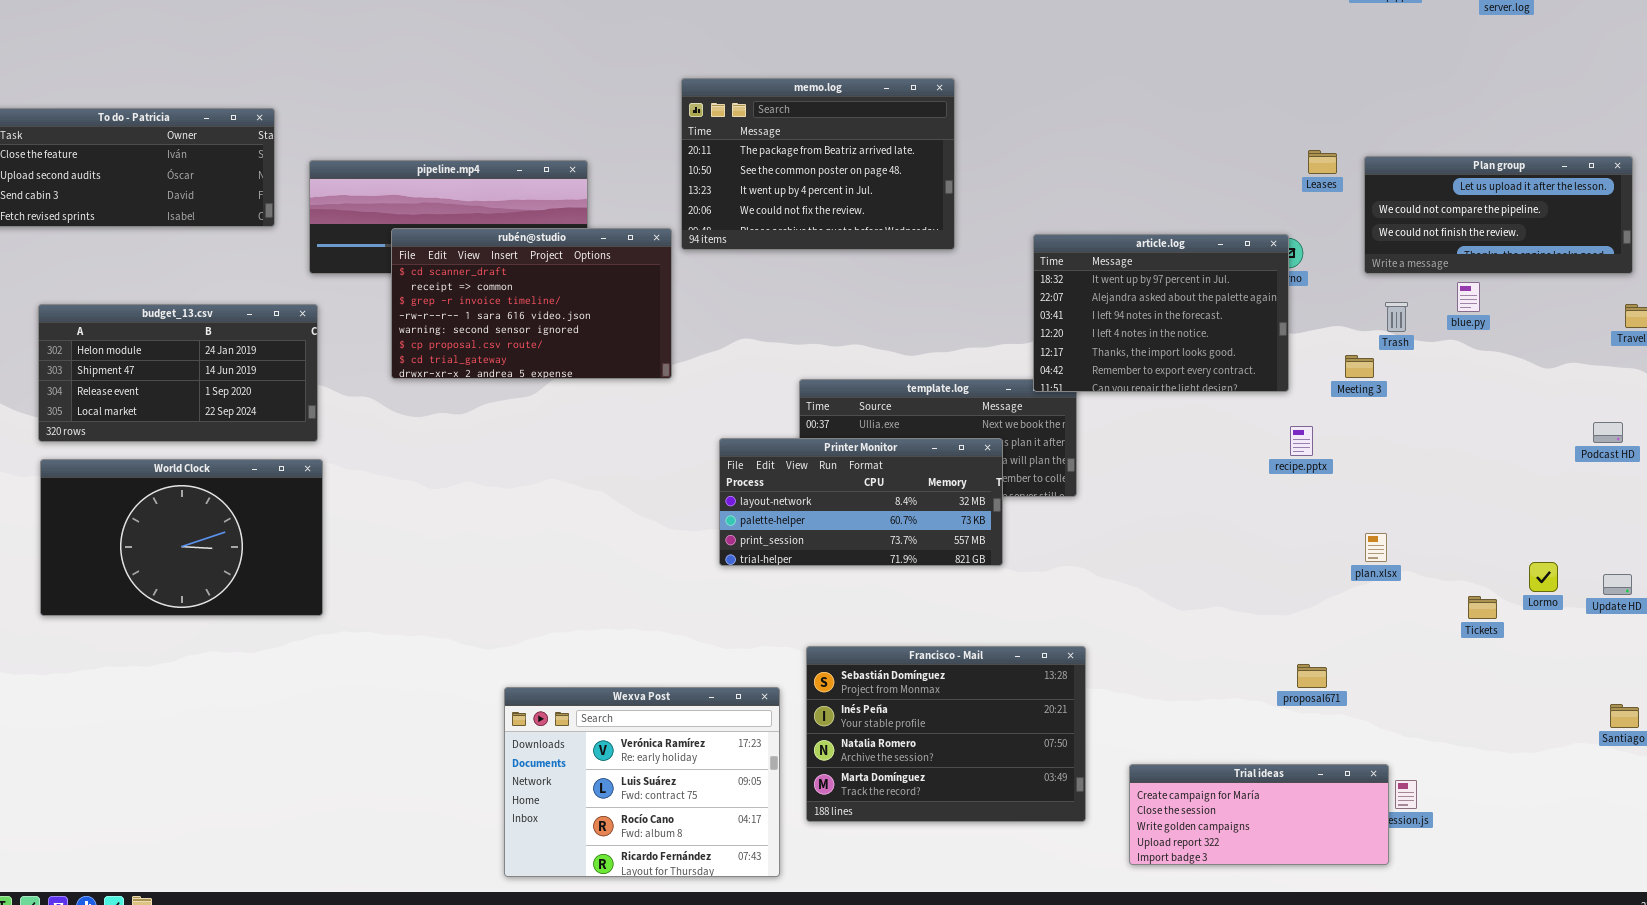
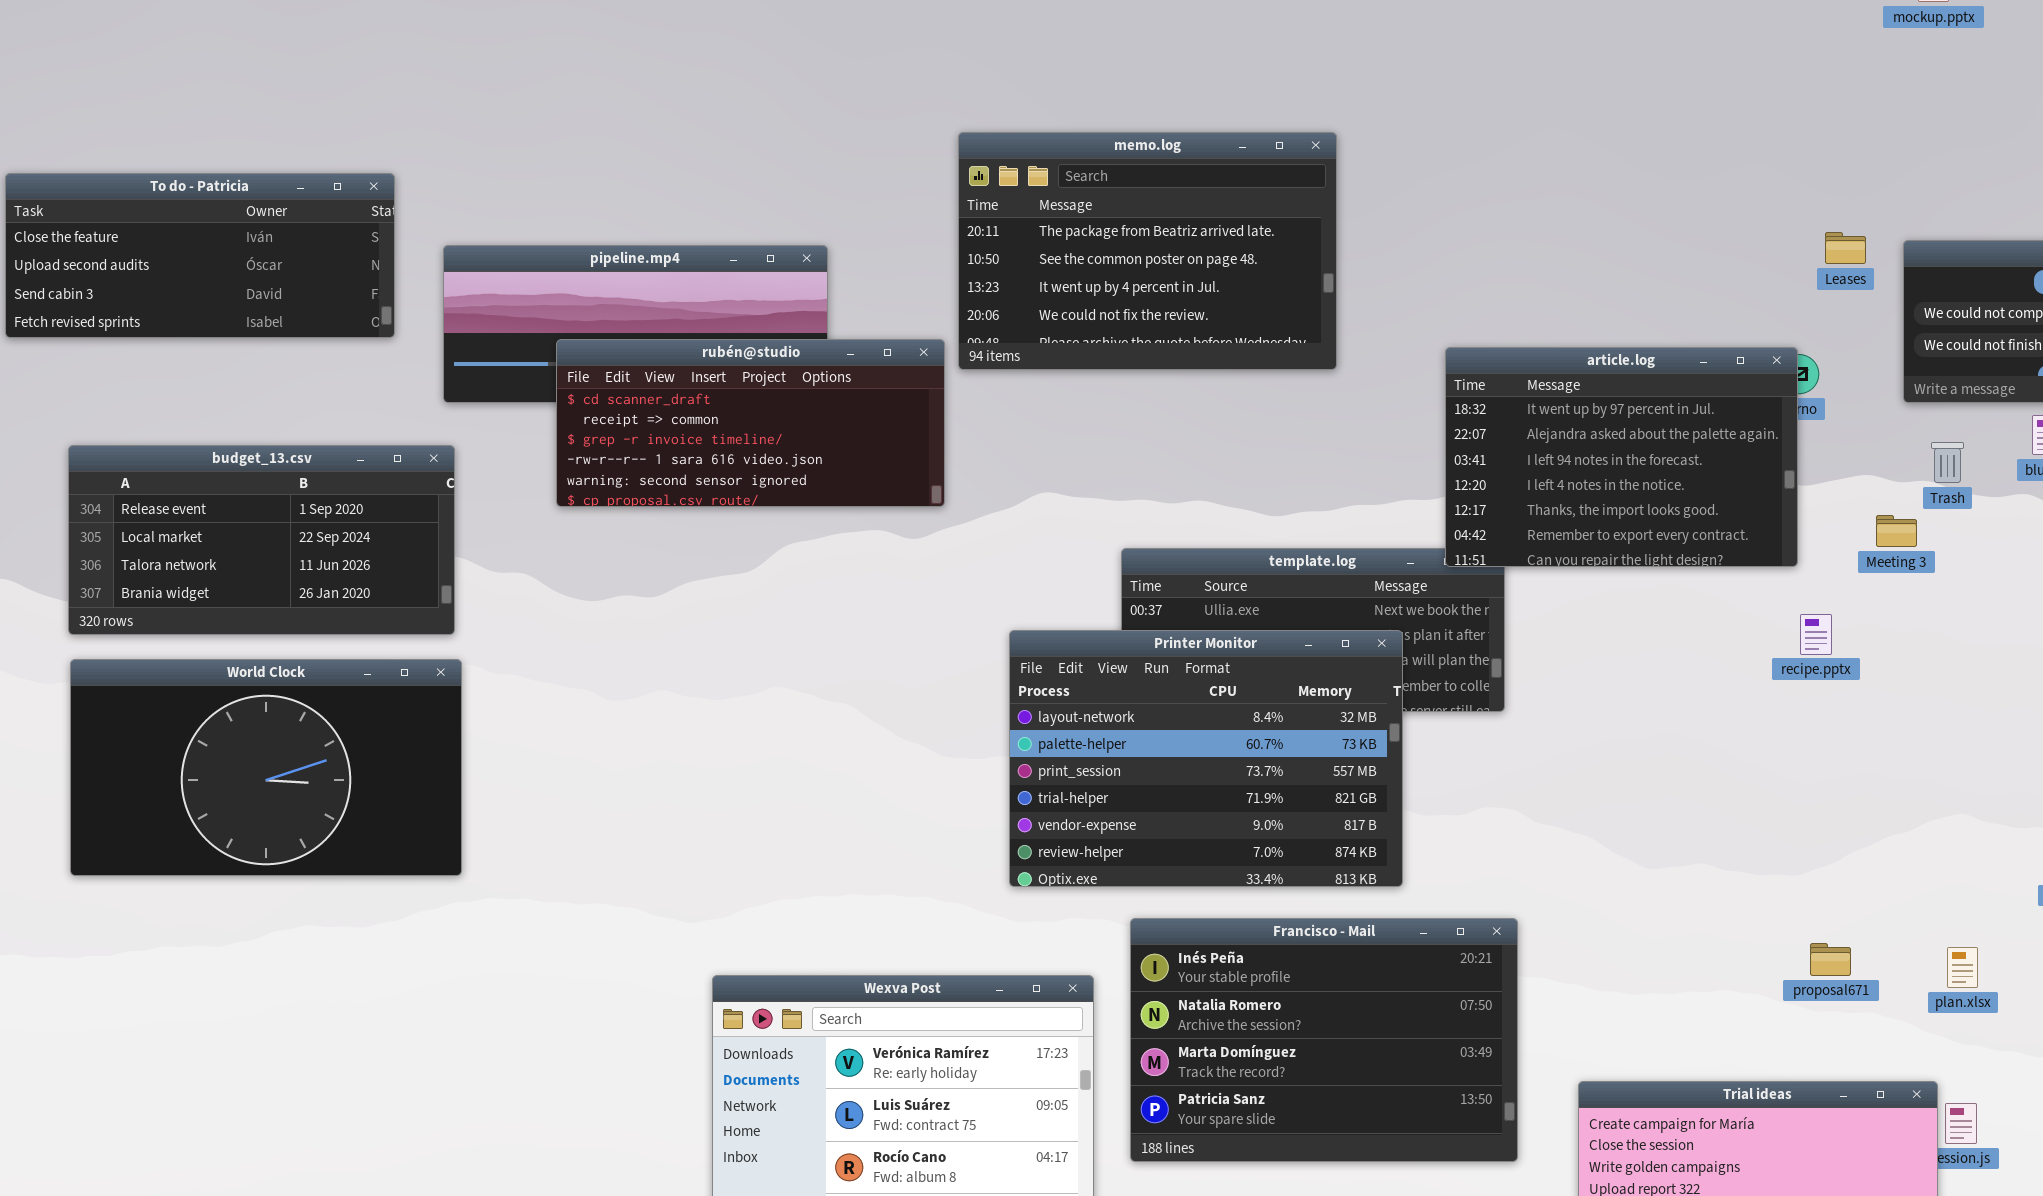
rubén@studio: [391,228,672,379] -> [556,339,945,507], resized
budget_13.csv: [38,304,318,442] -> [68,445,455,635], scrolled down 2 rows
Printer Monitor: [719,438,1003,566] -> [1009,630,1403,887], resized
plan.xlsx: [1365,533,1387,562] -> [1947,947,1978,988], moved
Francisco - Mail: [806,646,1086,822] -> [1130,918,1518,1162], scrolled down 1 row

